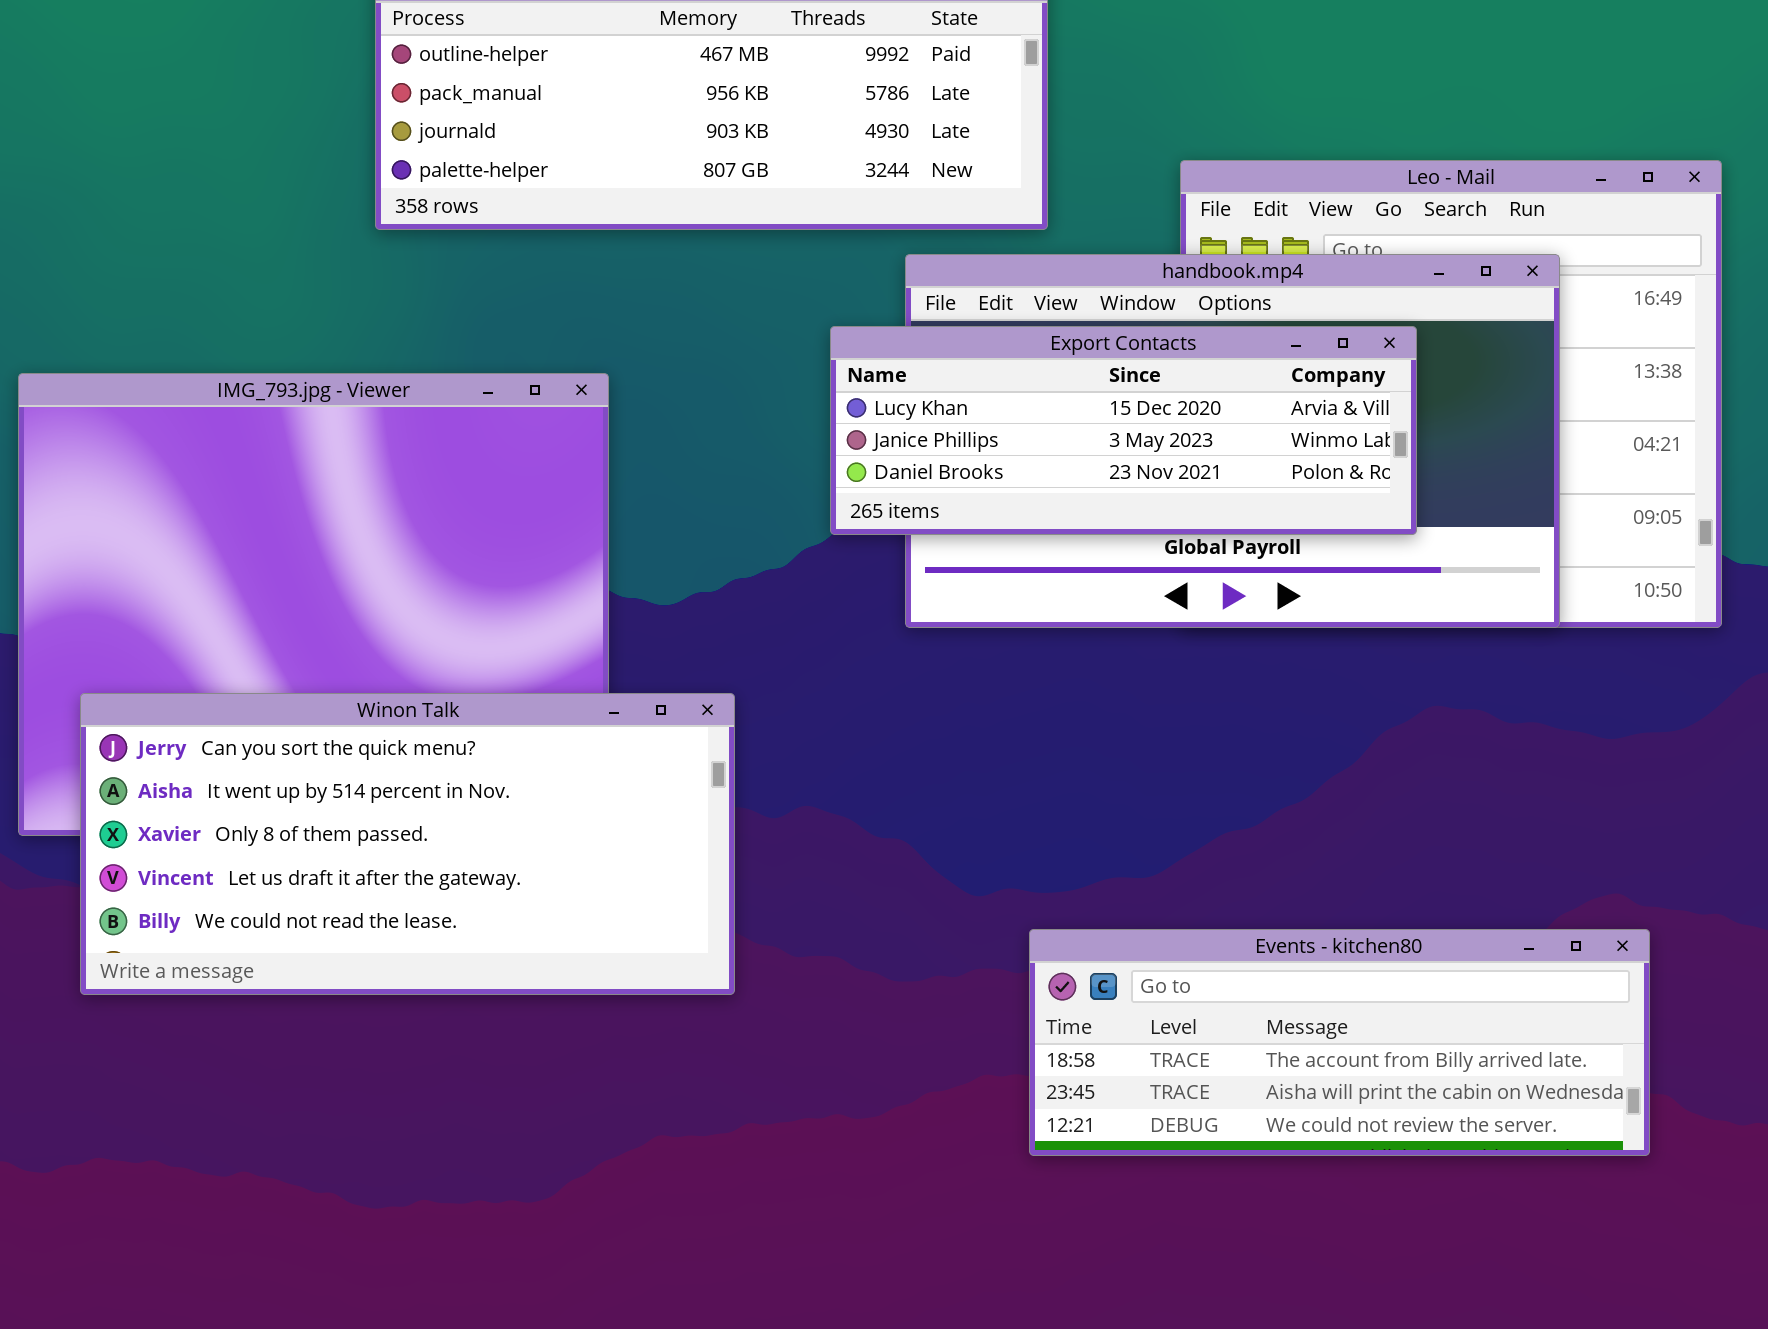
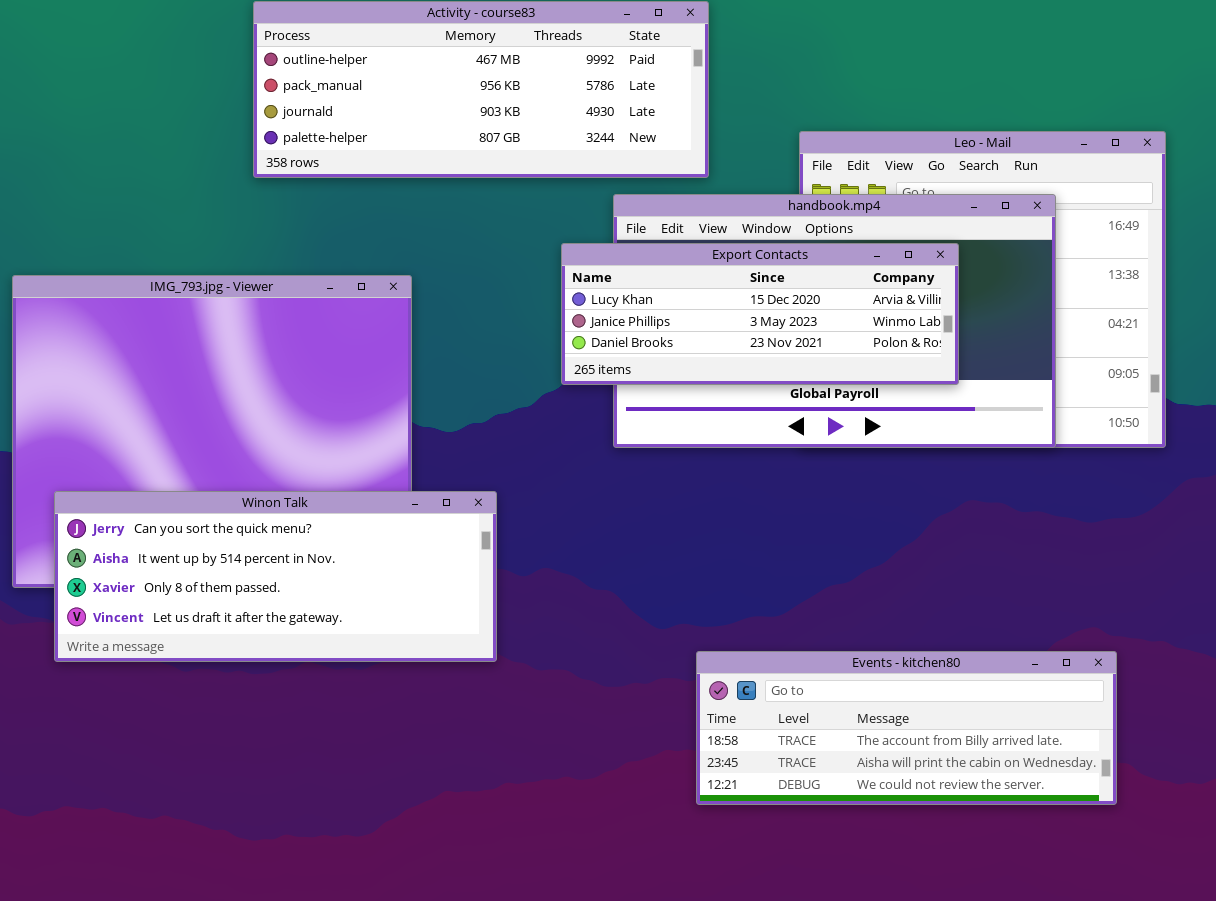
Winon Talk: [80,693,735,995] -> [54,491,497,662], resized

